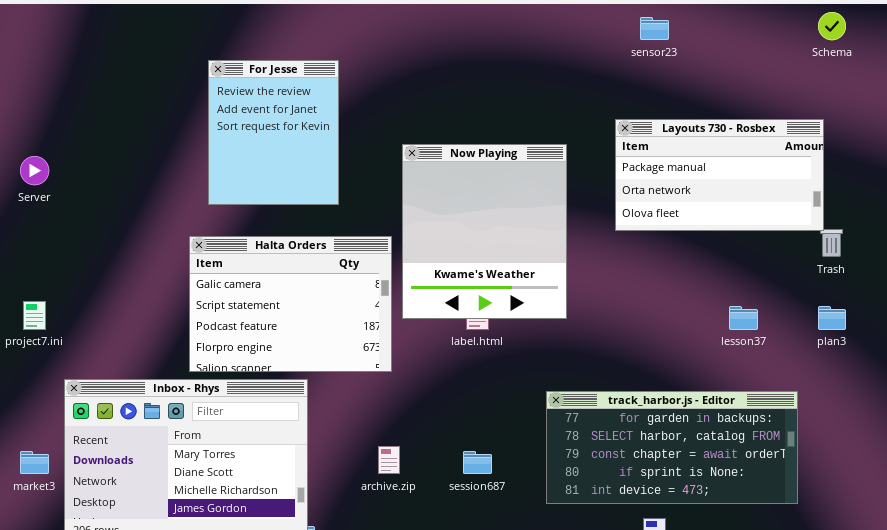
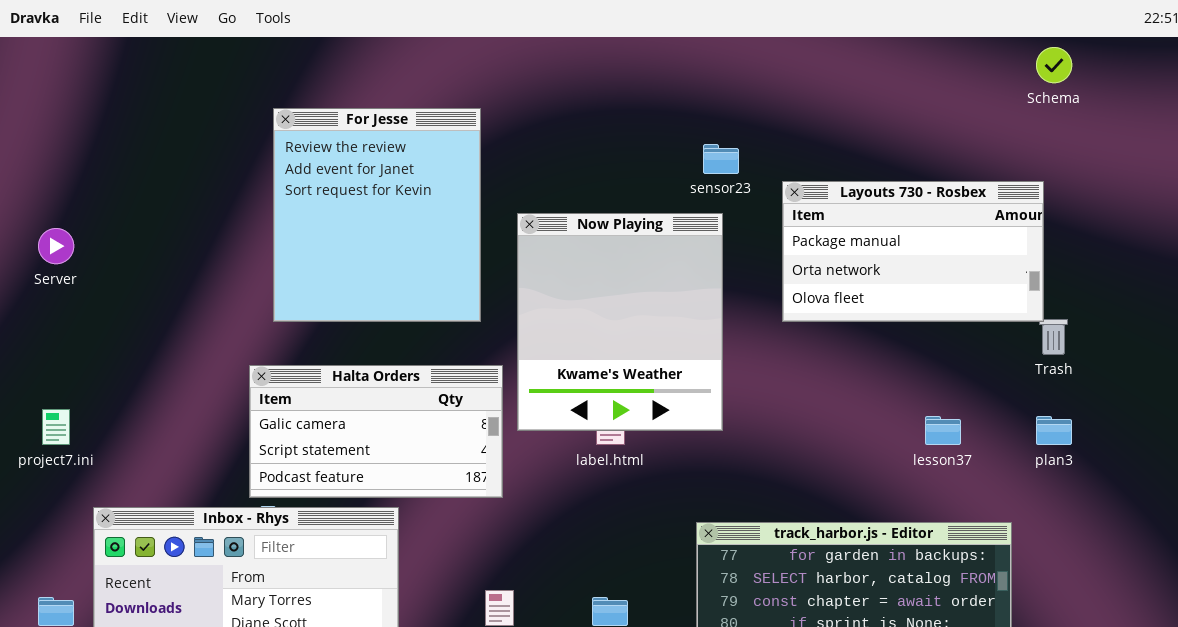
sensor23: [640,17,669,40] -> [703,144,739,174], moved
For Jesse: [208,60,339,205] -> [273,108,481,322], resized
Halta Orders: [189,236,392,372] -> [249,365,503,498], resized

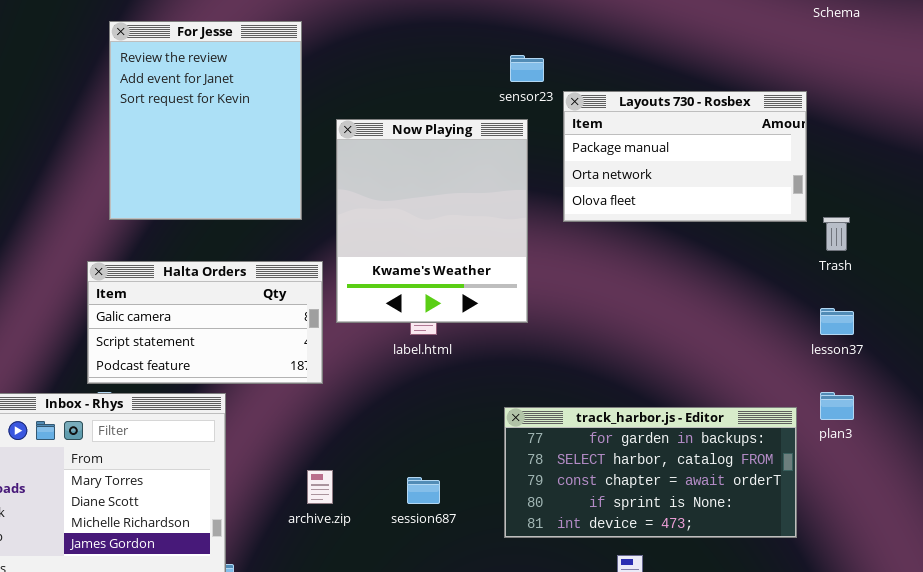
Layouts 730 - Rosbex: [782,181,1044,322] -> [563,91,807,222], moved
lesson37: [925,416,961,445] -> [820,308,854,335], moved
plan3: [1036,416,1072,445] -> [820,392,854,420], moved

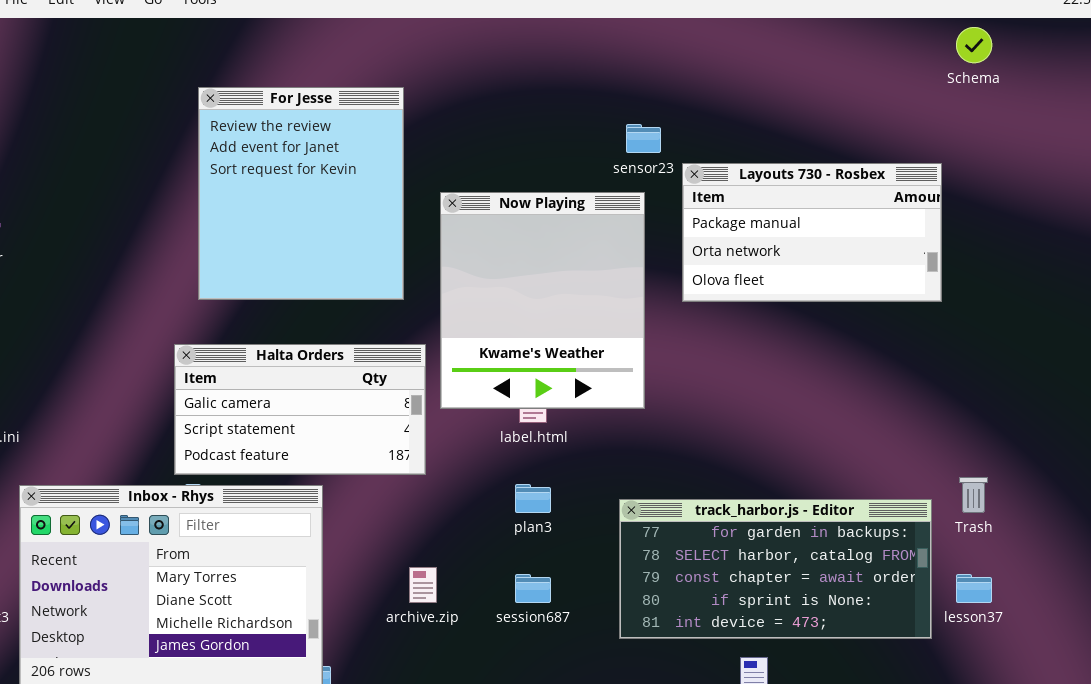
Trash: [823,217,850,251] -> [959,477,988,513], moved
lesson37: [820,308,854,335] -> [956,574,992,603], moved
plan3: [820,392,854,420] -> [515,484,551,513], moved

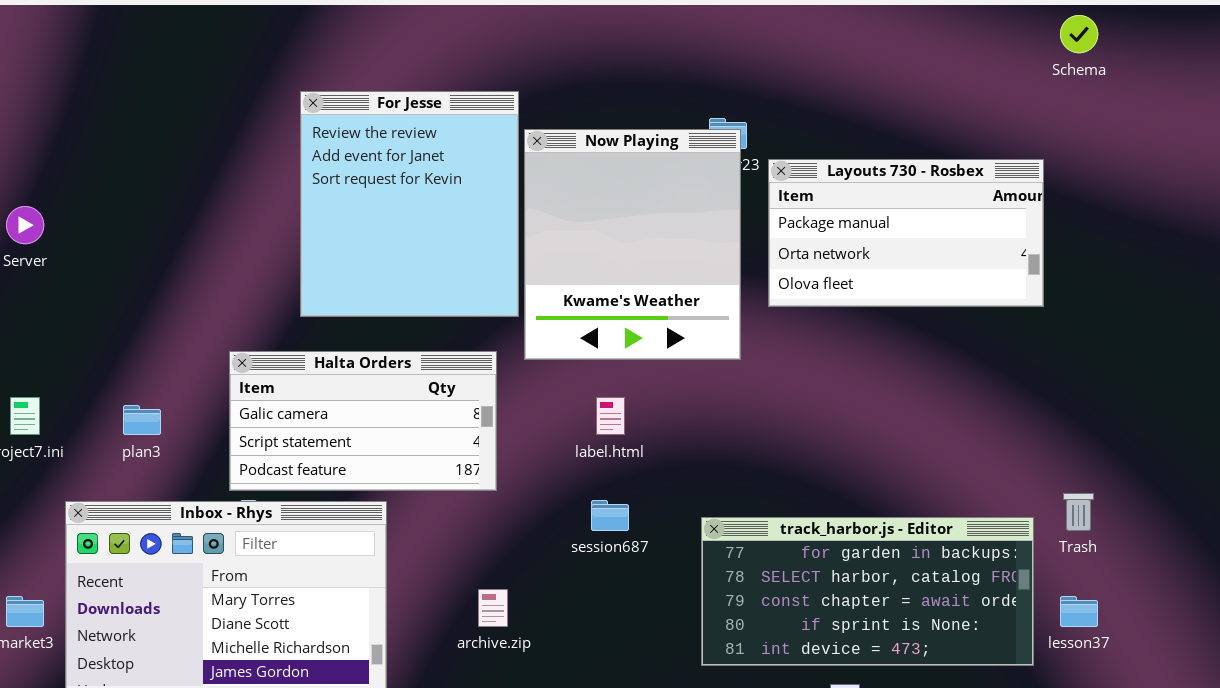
For Jesse: [198,87,404,300] -> [300,91,519,317], moved
Now Playing: [440,192,645,409] -> [524,129,741,360], moved
plan3: [515,484,551,513] -> [123,405,161,435], moved
session687: [515,574,551,603] -> [591,500,629,531], moved

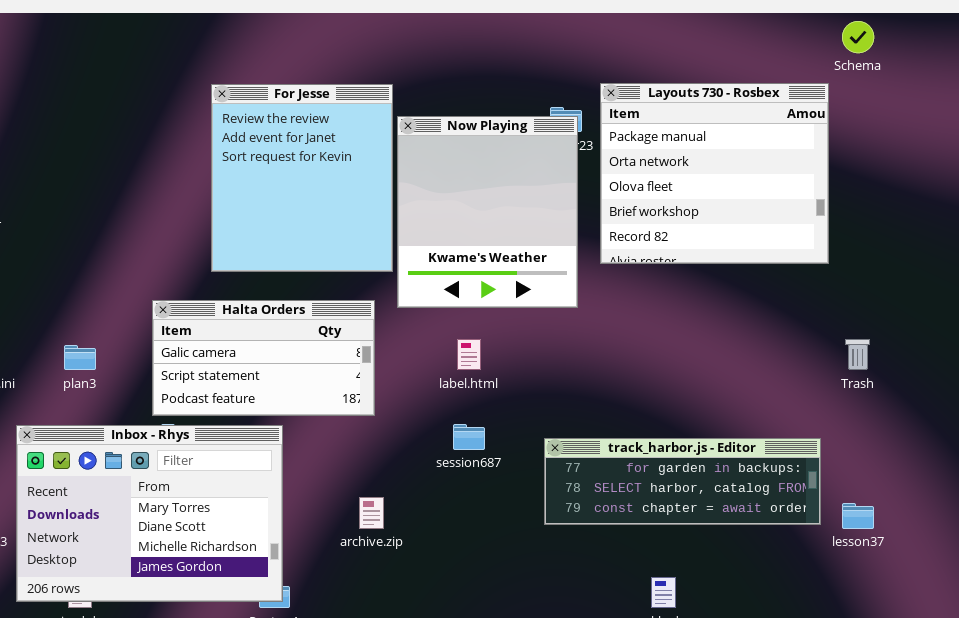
Layouts 730 - Rosbex: [768,159,1044,307] -> [600,83,829,264], resized
Trash: [1063,493,1094,531] -> [845,339,870,370], moved
track_harbor.js - Editor: [701,517,1034,666] -> [544,438,821,525], resized

